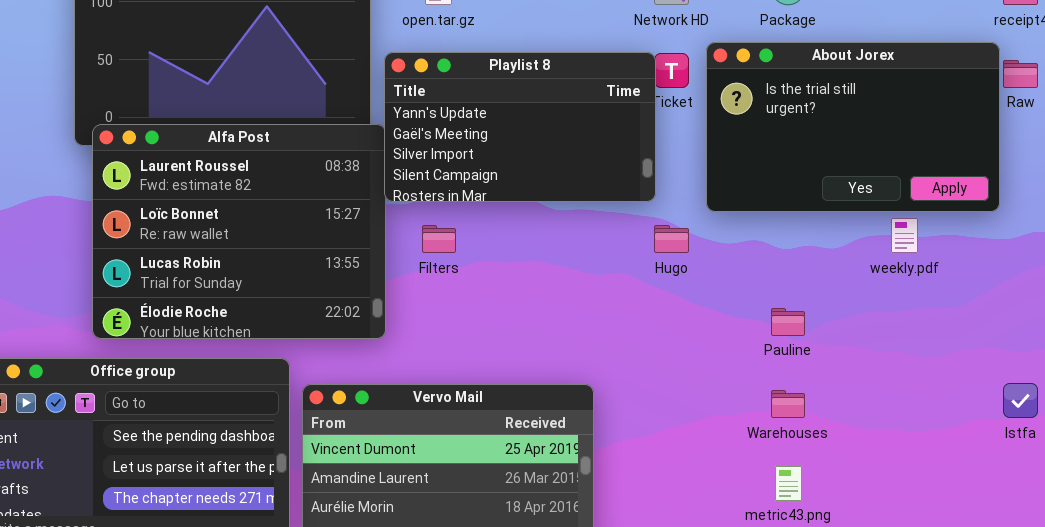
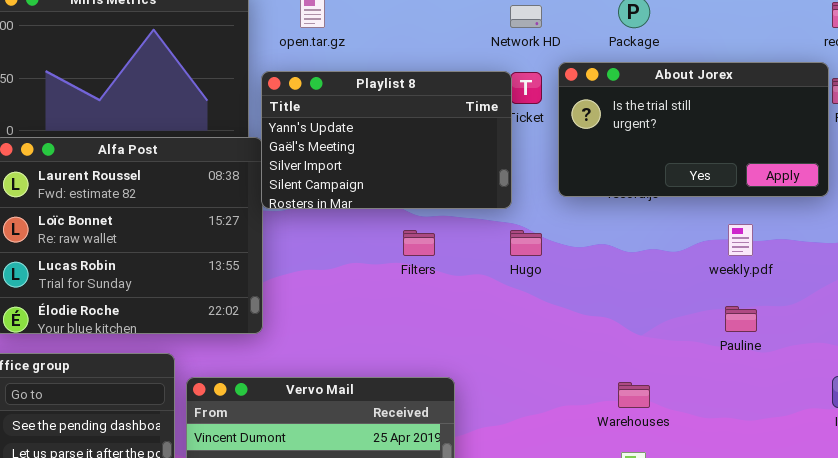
About Jorex: [706,42,1000,212] -> [558,62,829,197], resized
Filters: [422,225,456,253] -> [403,230,435,256], moved
Pauline: [771,308,805,336] -> [725,306,757,332], moved

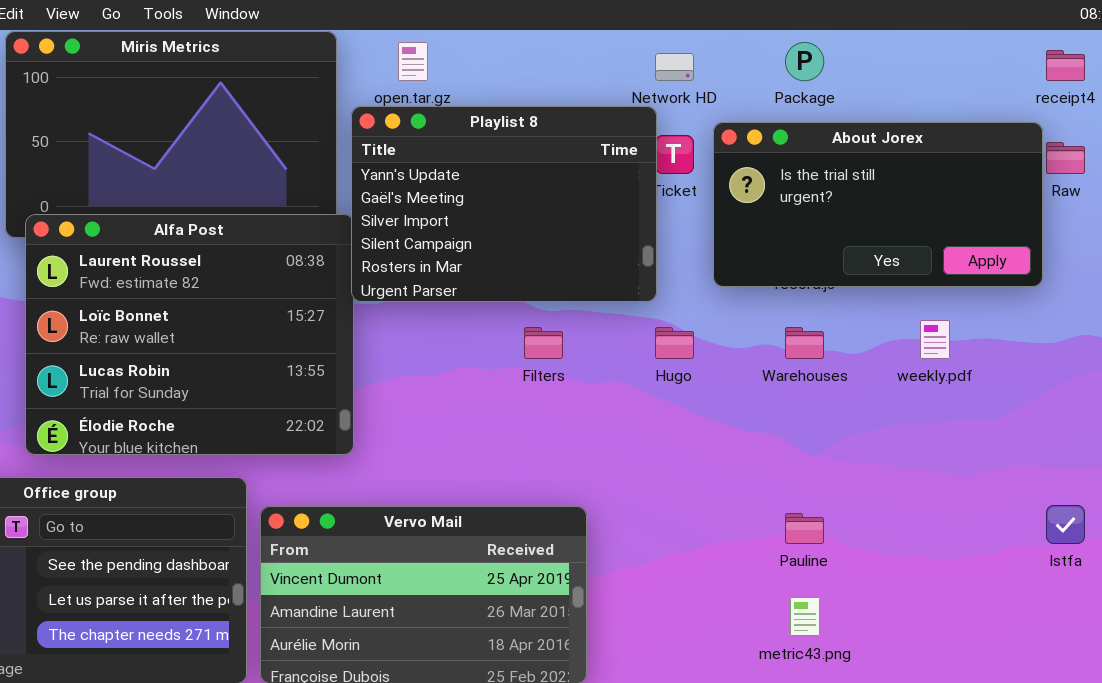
Playlist 8: [261,71,512,209] -> [351,106,657,302], resized
Pauline: [725,306,757,332] -> [785,513,824,544], moved
Warehouses: [618,382,650,408] -> [785,327,824,359], moved

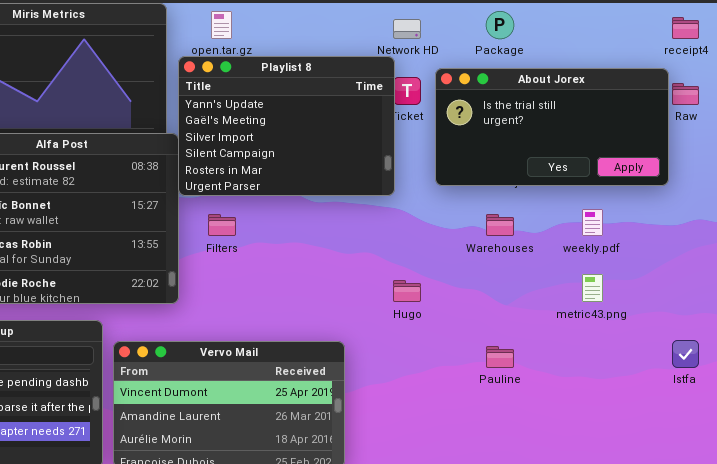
Filters: [524,327,563,359] -> [208,214,236,236], moved
Hugo: [655,327,694,359] -> [393,280,421,302], moved
metric43.png: [790,597,820,636] -> [582,274,603,302], moved

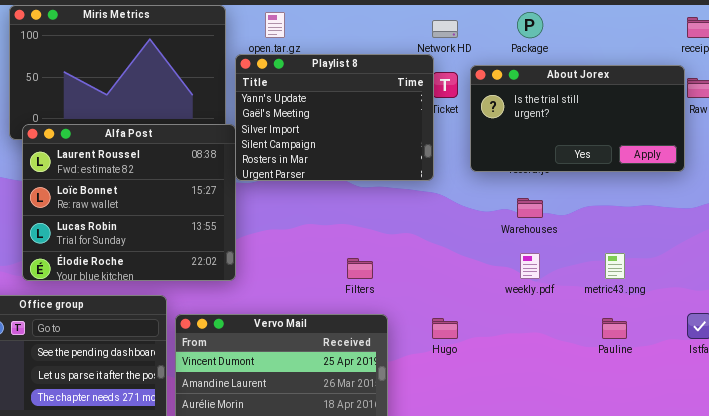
weekly.pdf: [582,209,603,236] -> [520,253,540,279], moved
Filters: [208,214,236,236] -> [347,258,373,279], moved
Hugo: [393,280,421,302] -> [432,318,458,339], moved
Pauline: [486,346,514,368] -> [602,318,627,339], moved

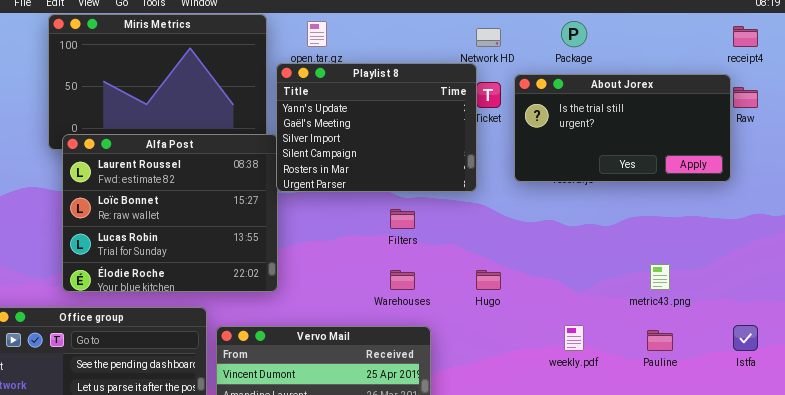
Warehouses: [517,198,543,218] -> [390,270,415,290], moved
weekly.pdf: [520,253,540,279] -> [564,325,584,351], moved
Filters: [347,258,373,279] -> [390,209,415,229], moved
Hugo: [432,318,458,339] -> [476,270,501,290], moved

